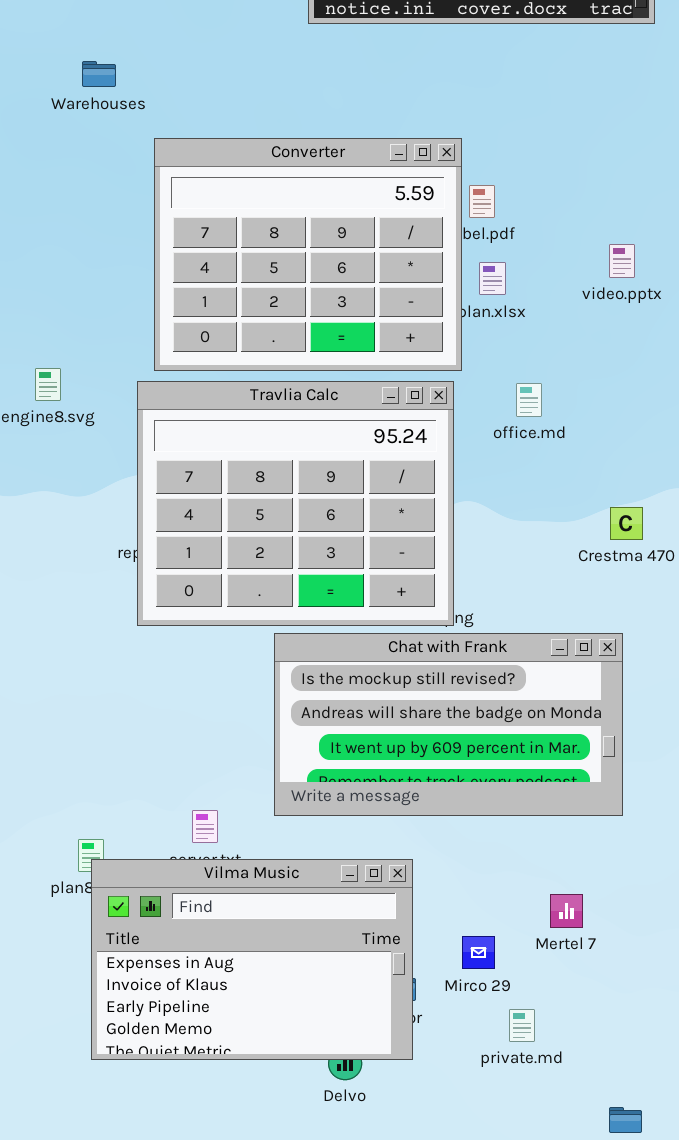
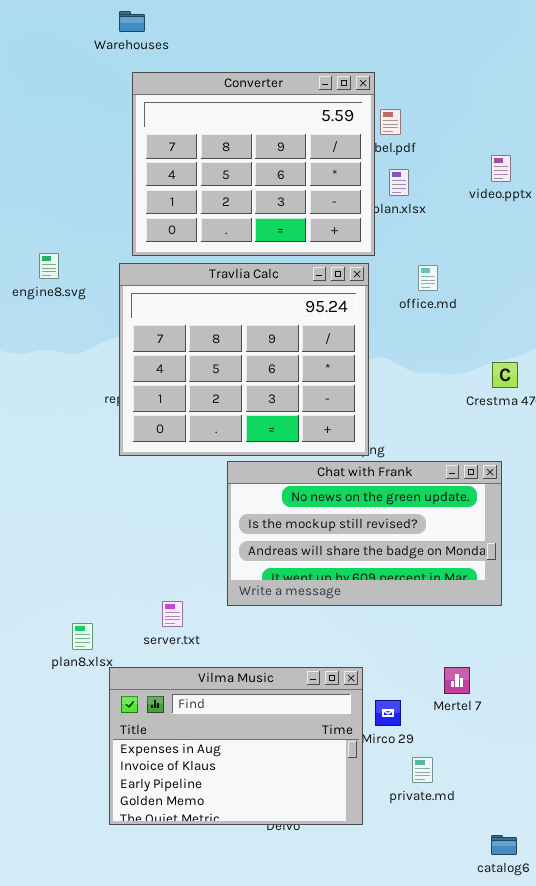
Warehouses: [82,61,116,87] -> [119,11,145,32], moved
Chat with Frank: [274,633,623,816] -> [227,461,502,606], scrolled up 1 row
Vilma Music: [91,859,413,1060] -> [109,667,363,825], moved

